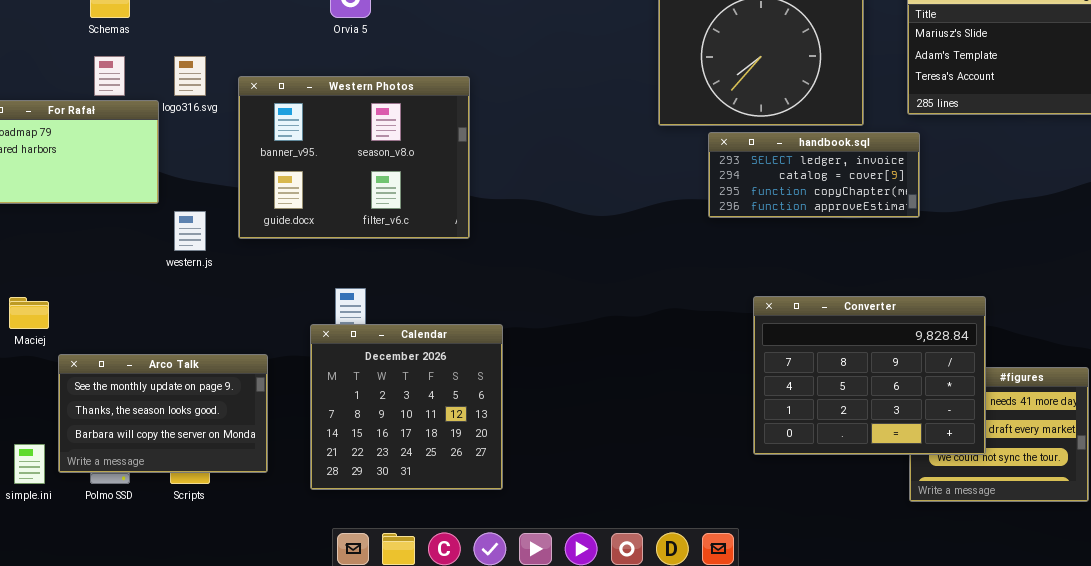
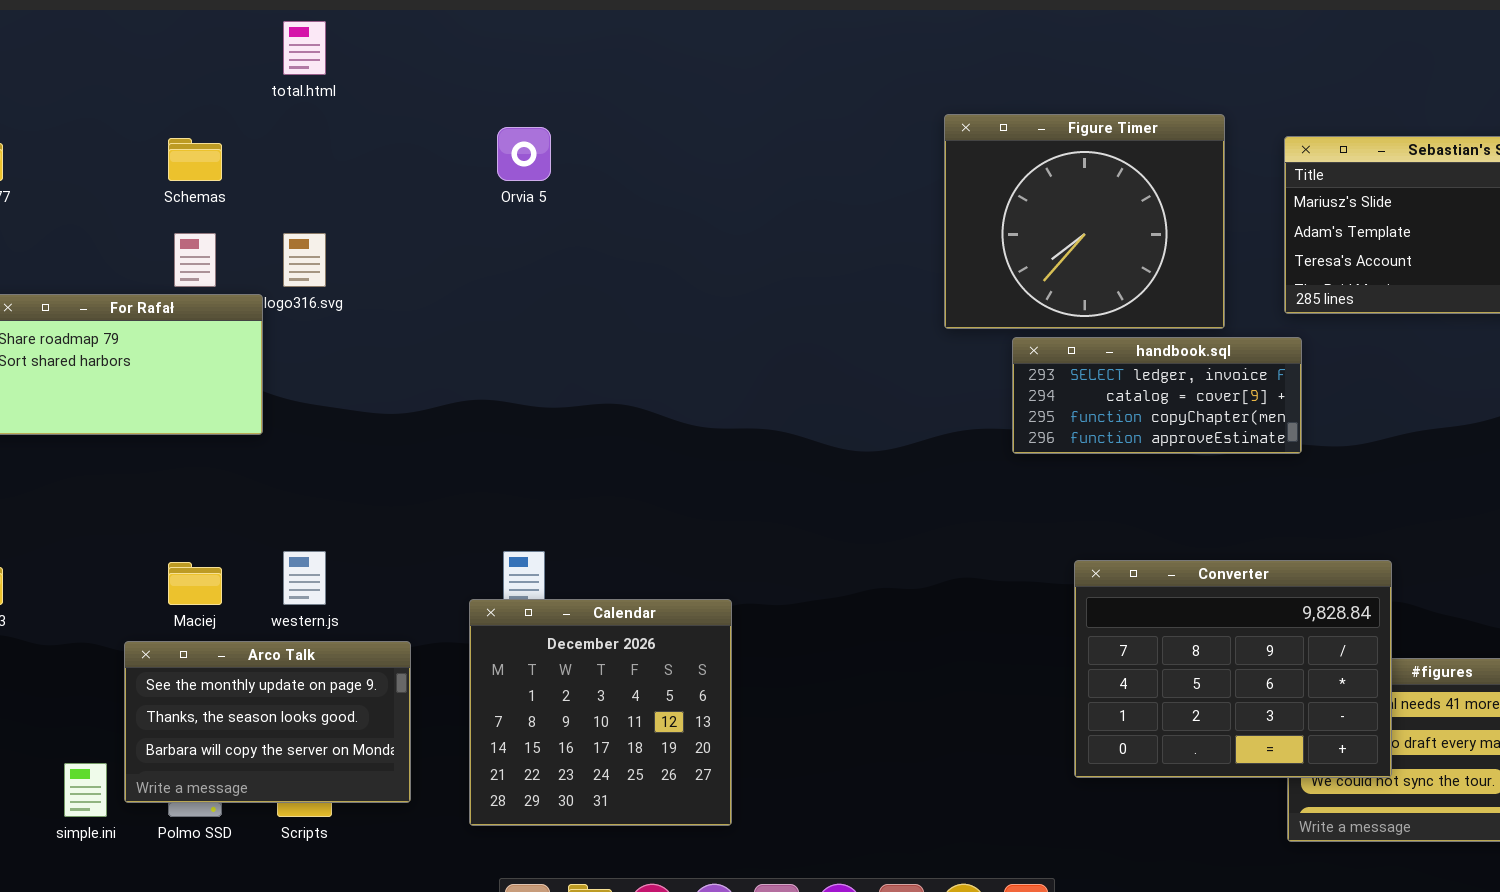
Western Photos: [238,76,470,239] -> none, closed
western.js: [174,211,206,251] -> [283,551,326,605], moved
Maciej: [9,297,49,329] -> [168,562,222,605], moved

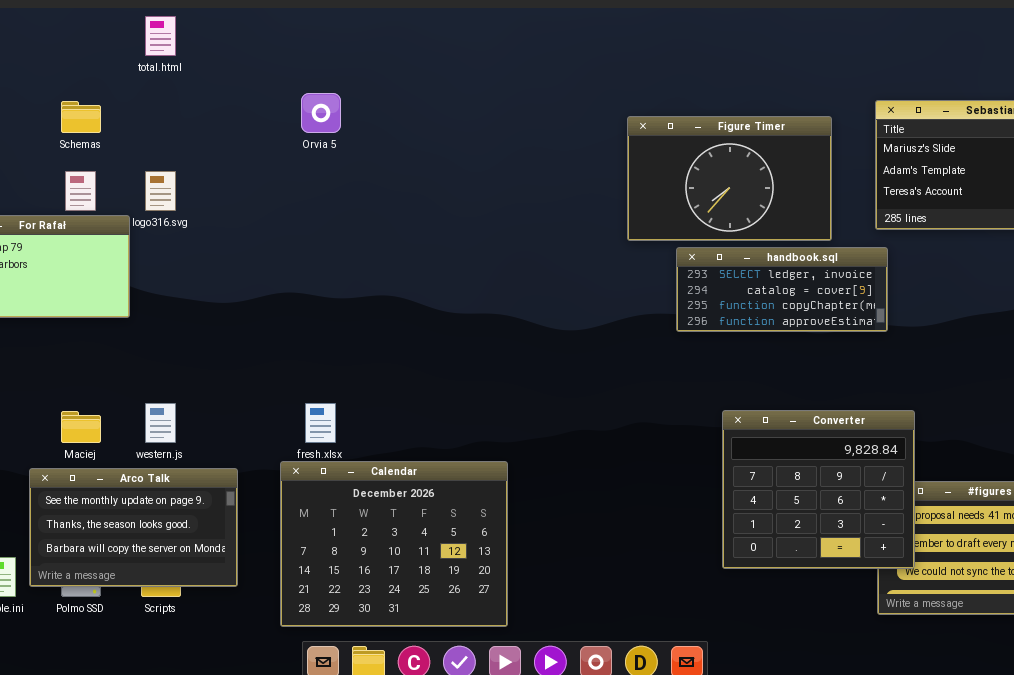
Figure Timer: [944,114,1225,329] -> [627,116,832,241], resized
Converter: [1074,560,1392,778] -> [722,410,915,569], resized
Calendar: [469,599,732,826] -> [280,461,508,627], moved, resized

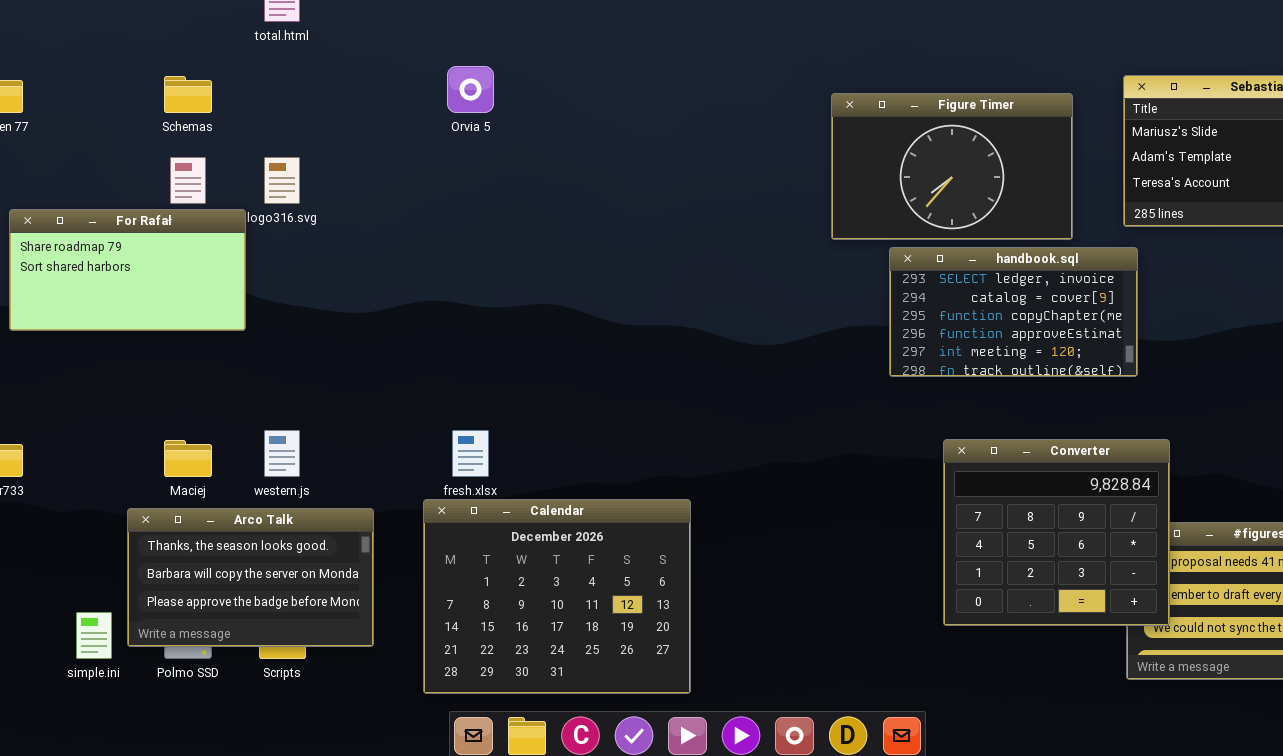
handbook.sql: [676,247,888,332] -> [889,247,1138,377], resized
Arco Talk: [29,468,238,587] -> [127,508,374,647], scrolled down 1 row

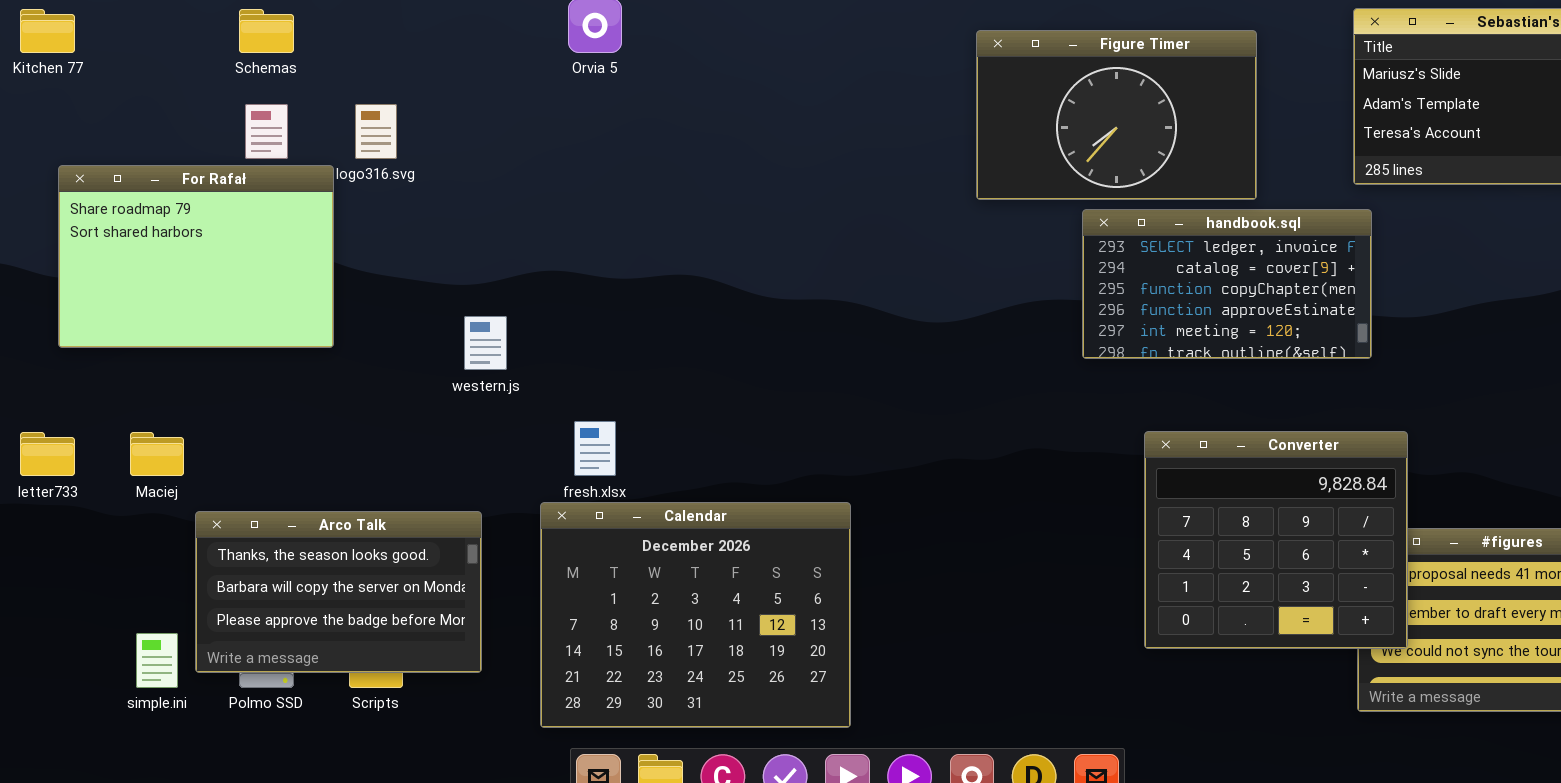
Figure Timer: [831,93,1073,240] -> [976,30,1257,200], moved
For Rafał: [9,209,246,331] -> [58,165,334,348], resized
western.js: [264,430,300,477] -> [464,316,507,370], moved
Maciej: [164,440,212,477] -> [130,432,184,476], moved

